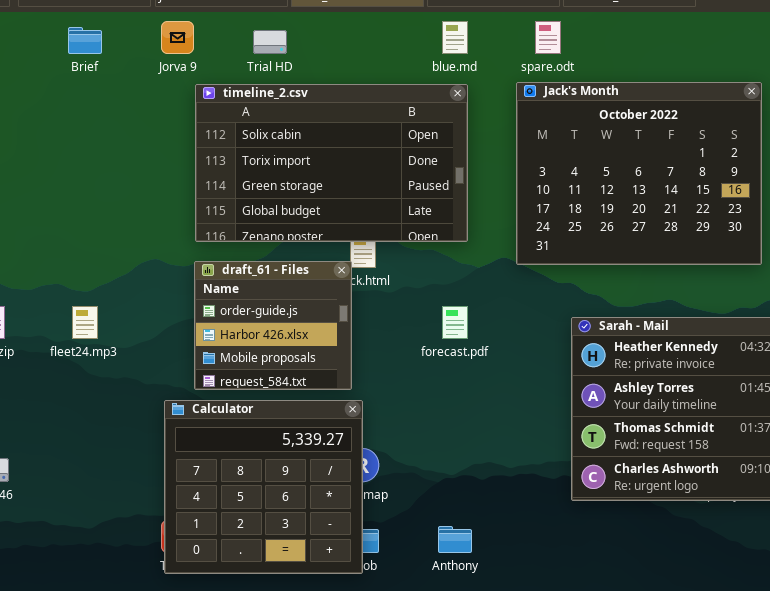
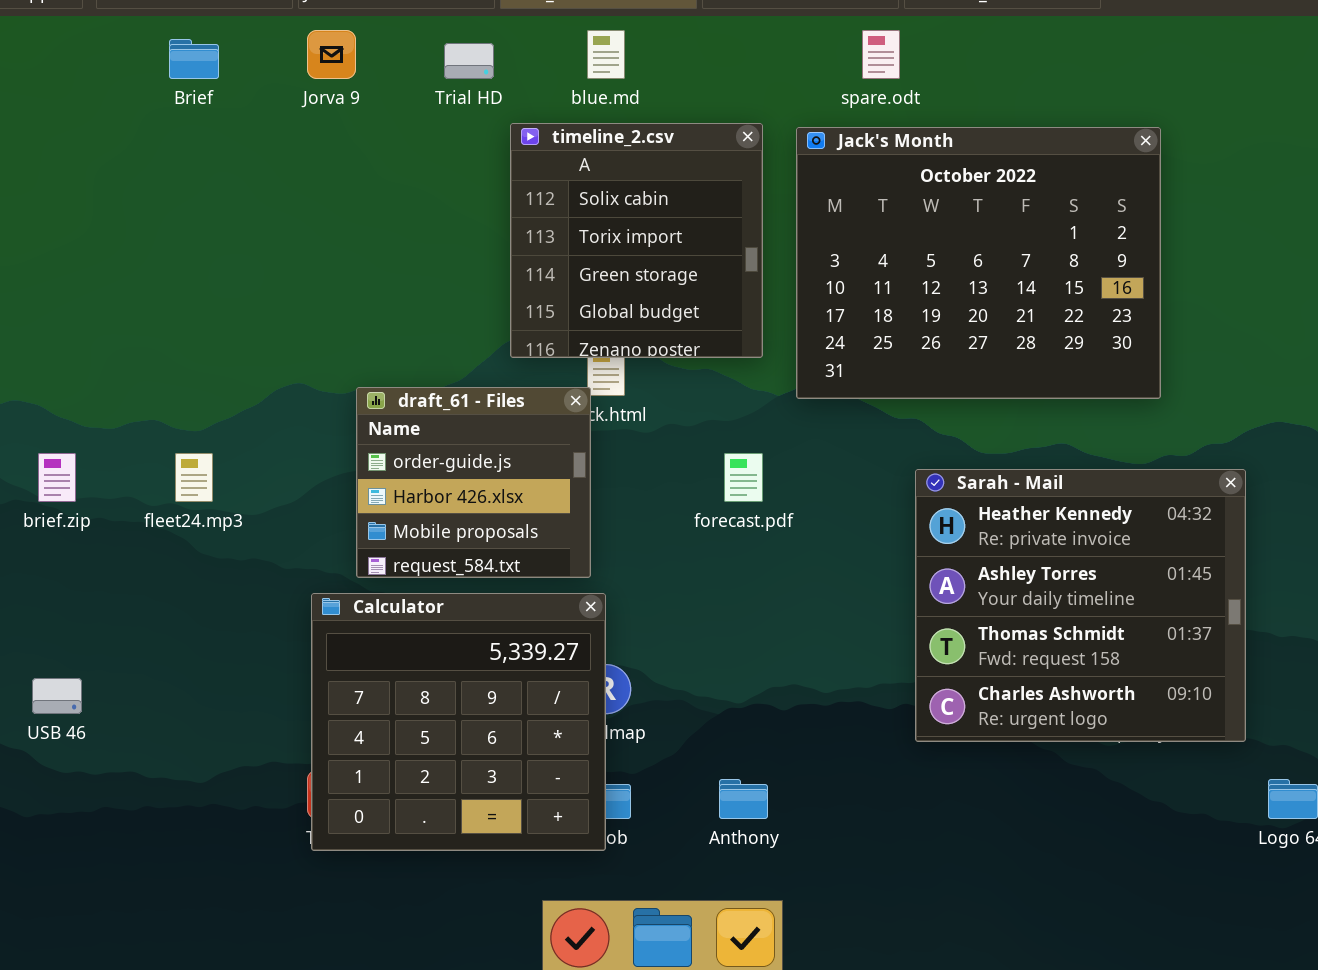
blue.md: [442,21,468,54] -> [587,30,625,79], moved
Jack's Month: [516,82,762,265] -> [796,127,1161,399], moved
timeline_2.csv: [195,84,468,242] -> [510,123,763,358], resized

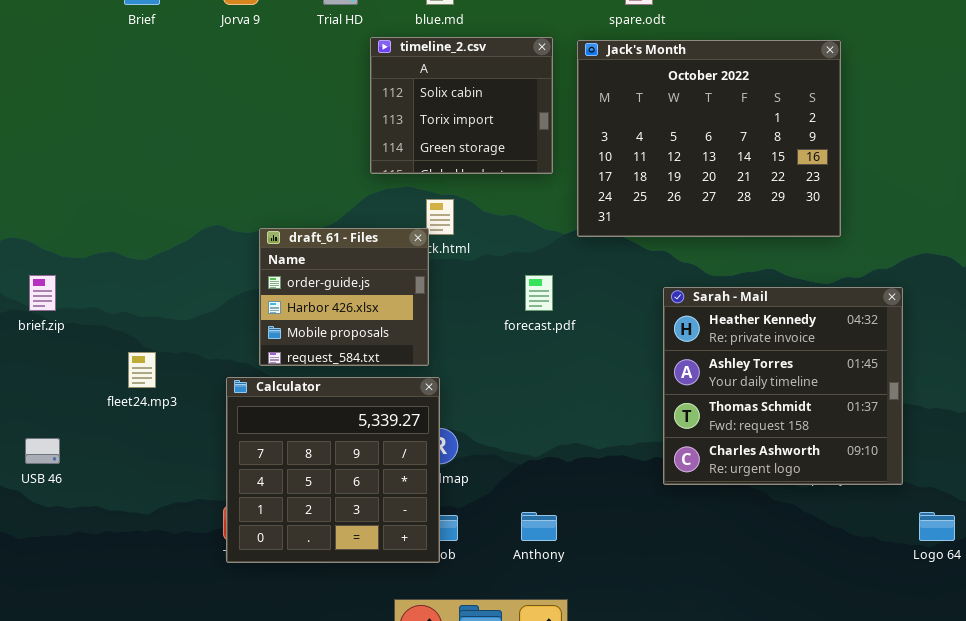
timeline_2.csv: [510,123,763,358] -> [370,37,553,174], resized
fleet24.mp3: [175,453,213,502] -> [128,352,156,388], moved

